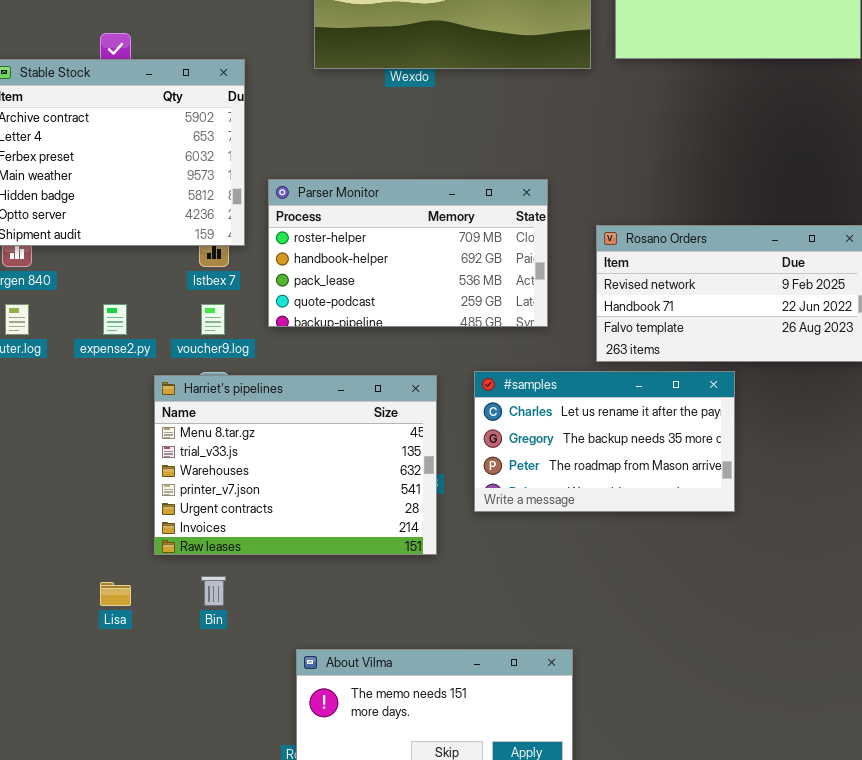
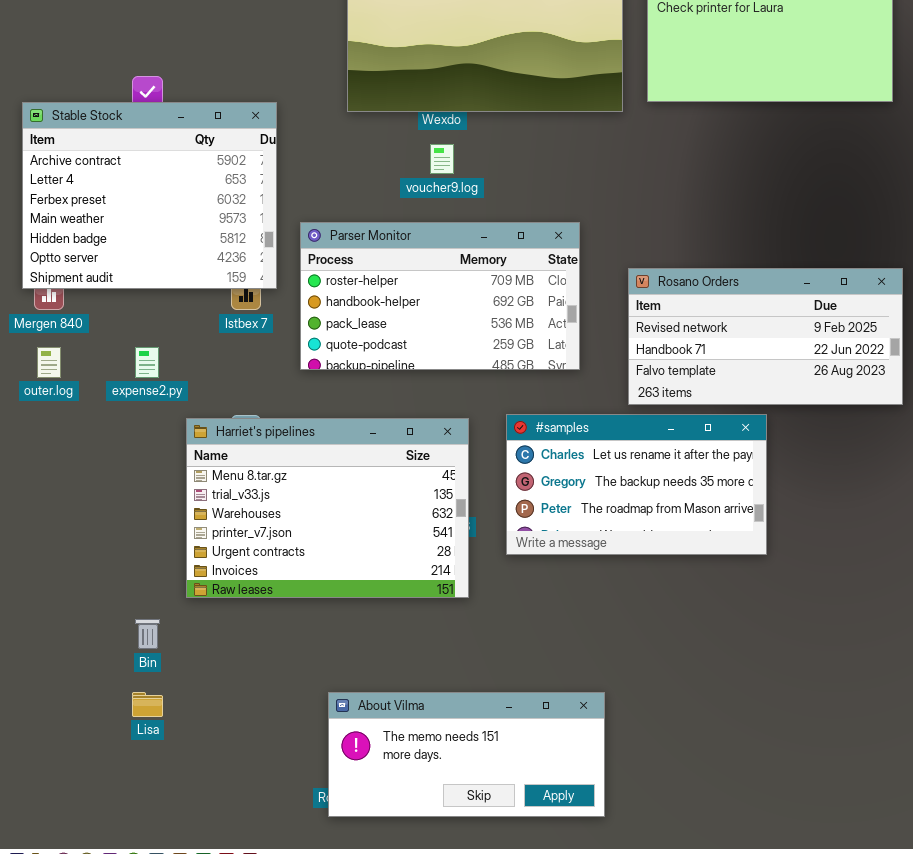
voucher9.log: [201,304,225,335] -> [430,144,454,174], moved
Bin: [201,576,226,606] -> [135,619,160,649], moved
Lisa: [100,582,131,606] -> [132,692,163,717], moved

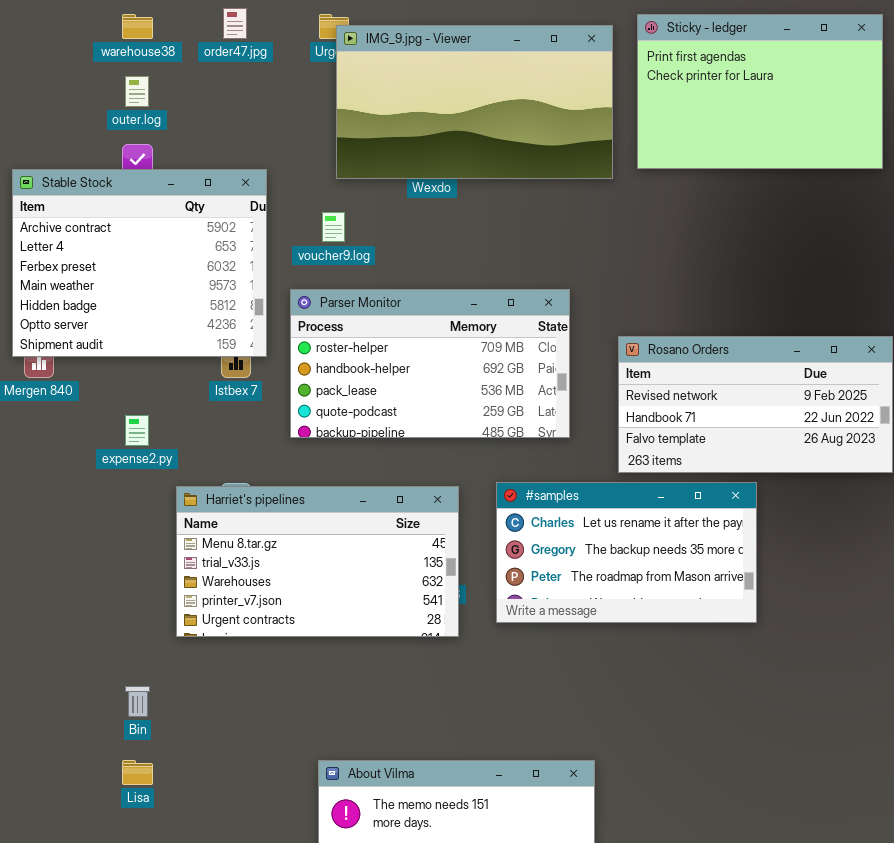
voucher9.log: [430,144,454,174] -> [322,212,345,242], moved
outer.log: [37,347,61,378] -> [125,76,149,107], moved
Harriet's pipelines: [186,418,469,598] -> [176,486,459,637], resized

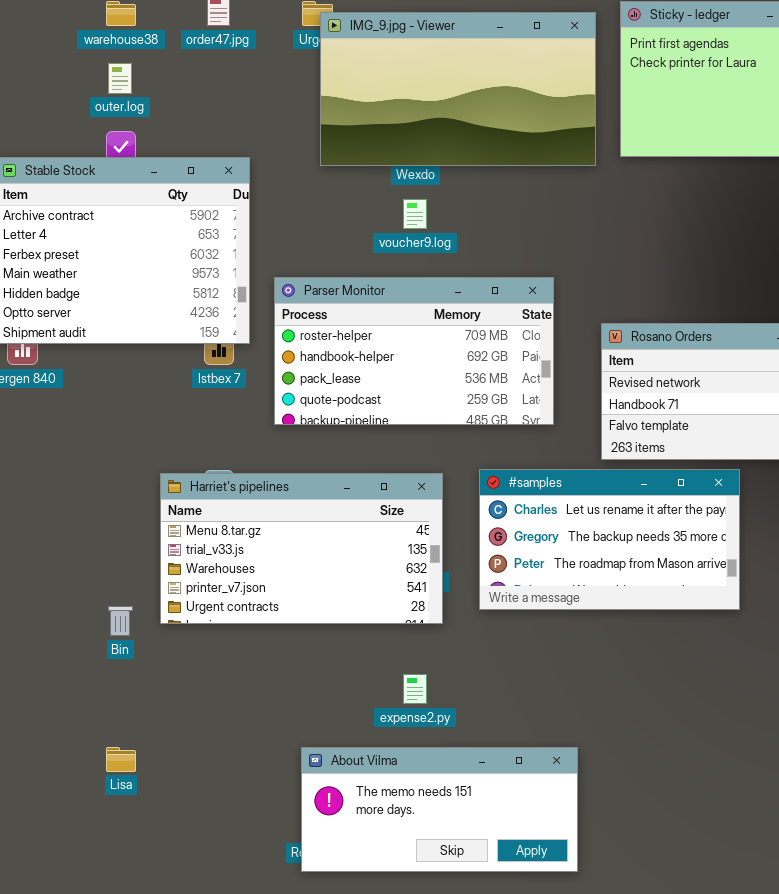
voucher9.log: [322,212,345,242] -> [403,199,427,229], moved
expense2.py: [125,415,149,446] -> [403,674,427,704], moved
Bin: [125,686,150,717] -> [108,606,133,636], moved

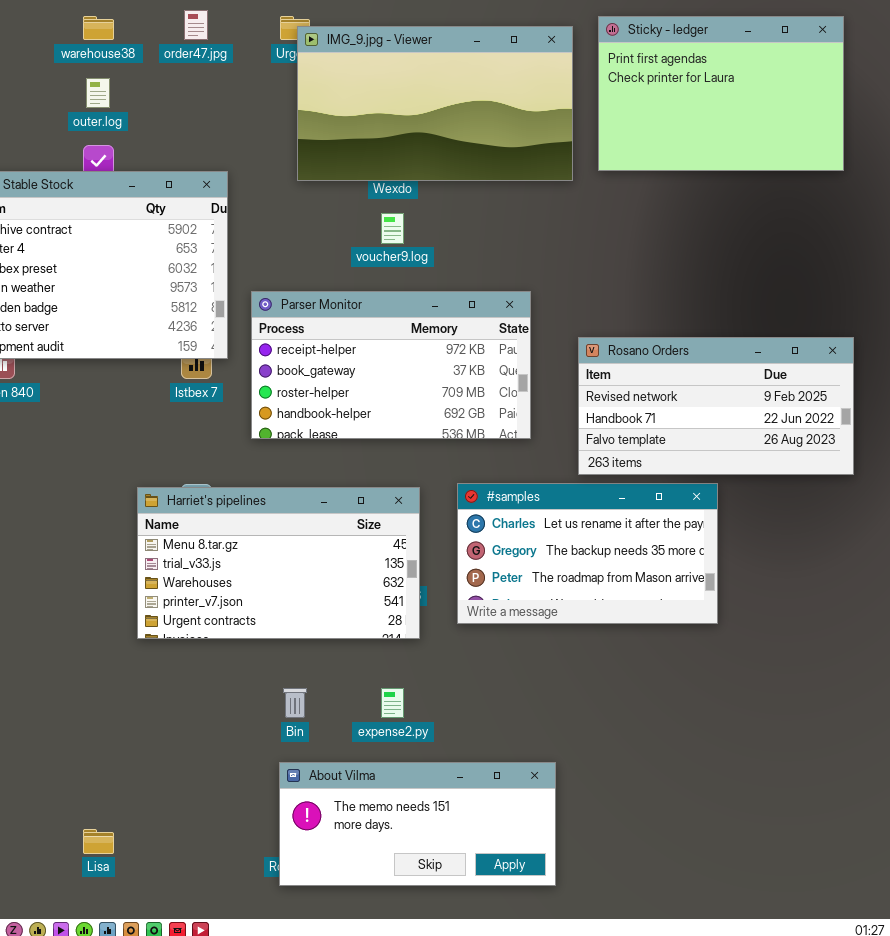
Parser Monitor: [274,277,554,425] -> [251,291,531,439], scrolled up 2 rows
Bin: [108,606,133,636] -> [283,688,307,718], moved
Lisa: [106,747,136,772] -> [83,829,114,854], moved

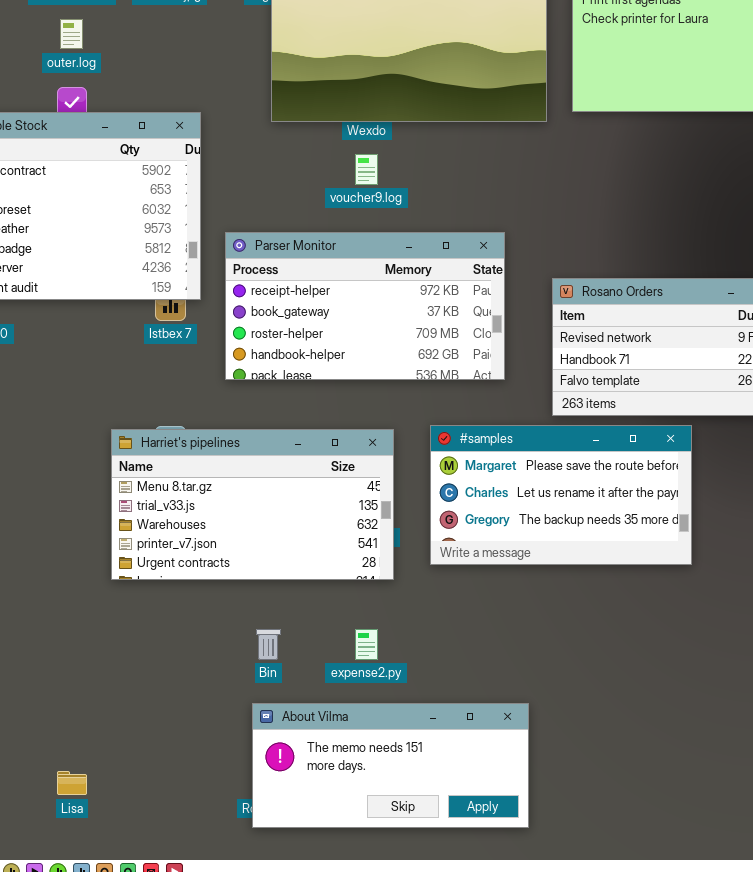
#samples: [457,483,718,624] -> [430,425,692,565], scrolled up 1 row

